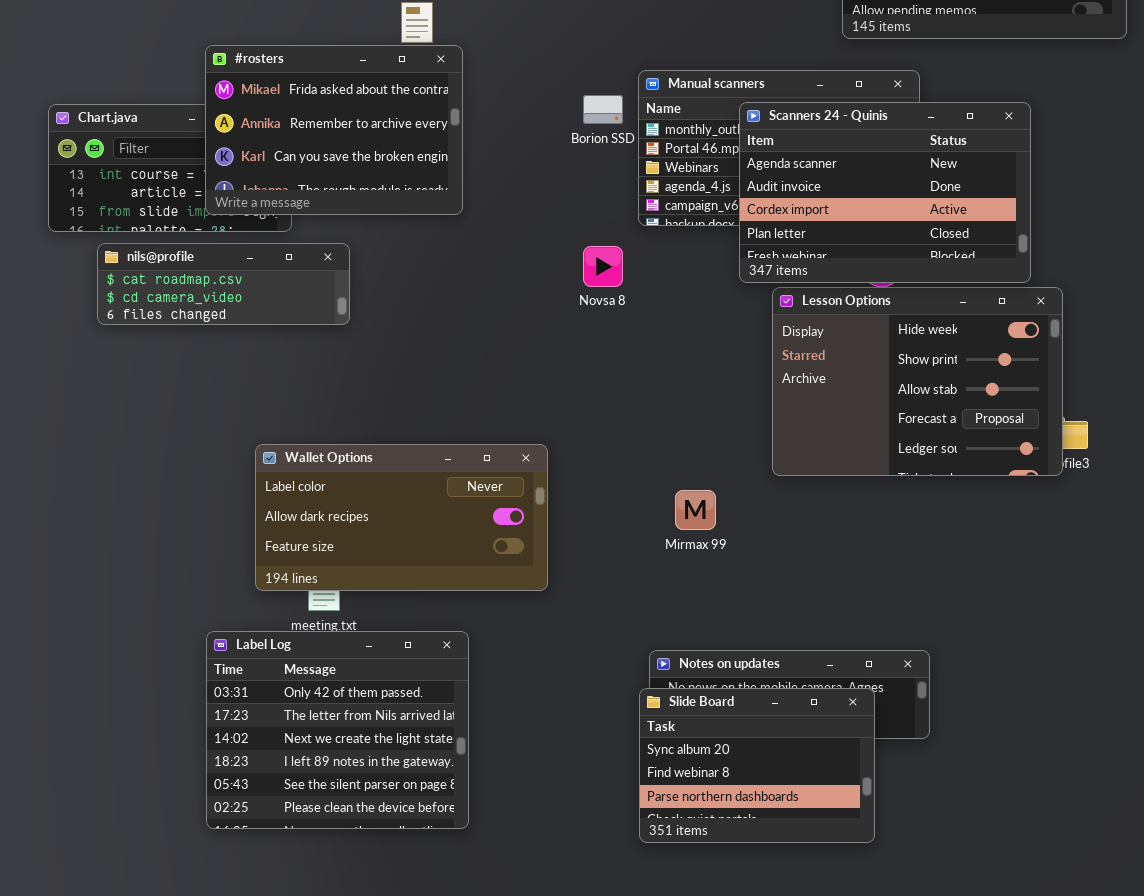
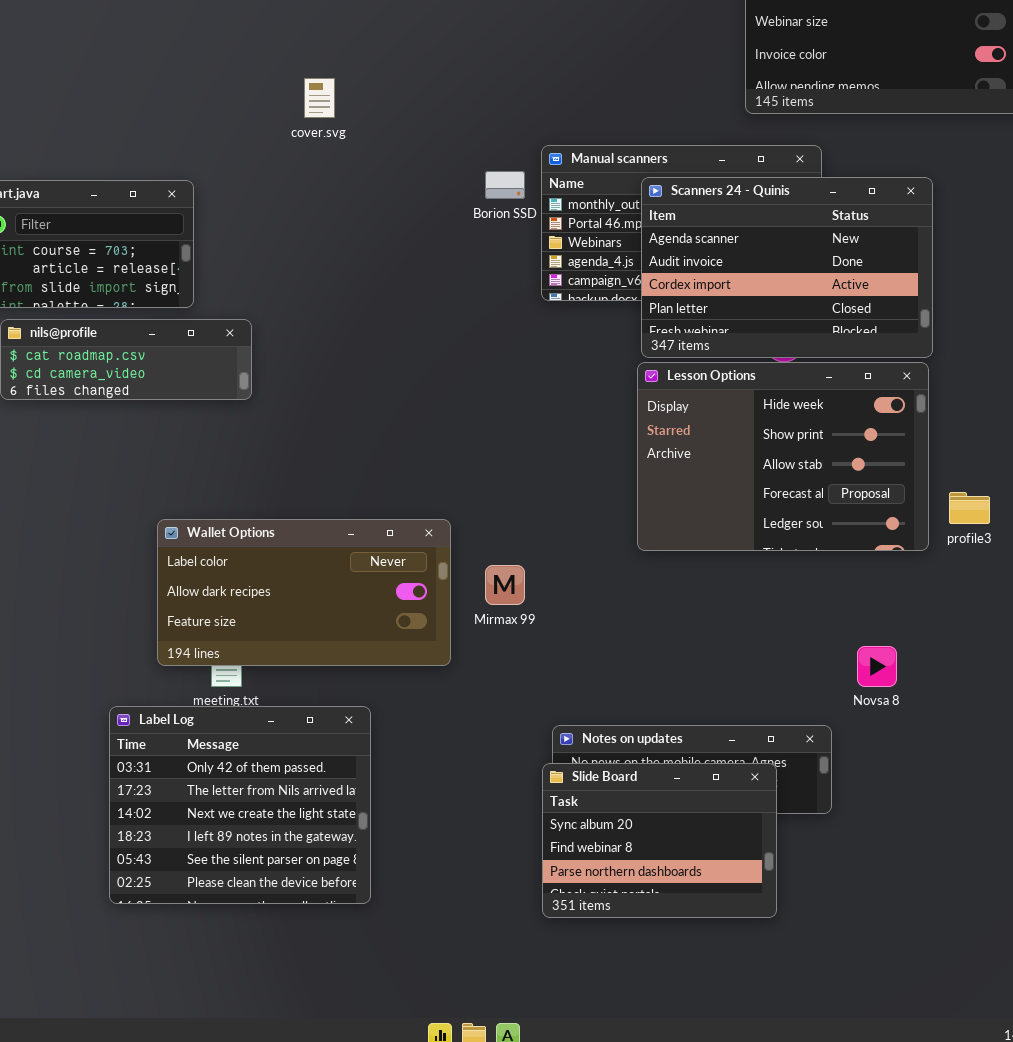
#rosters: [205,45,463,215] -> none, closed
Novsa 8: [583,246,623,287] -> [857,646,897,687], moved
Lesson Options: [772,287,1063,476] -> [637,362,929,551], moved
Mirmax 99: [675,490,716,530] -> [485,565,525,605], moved

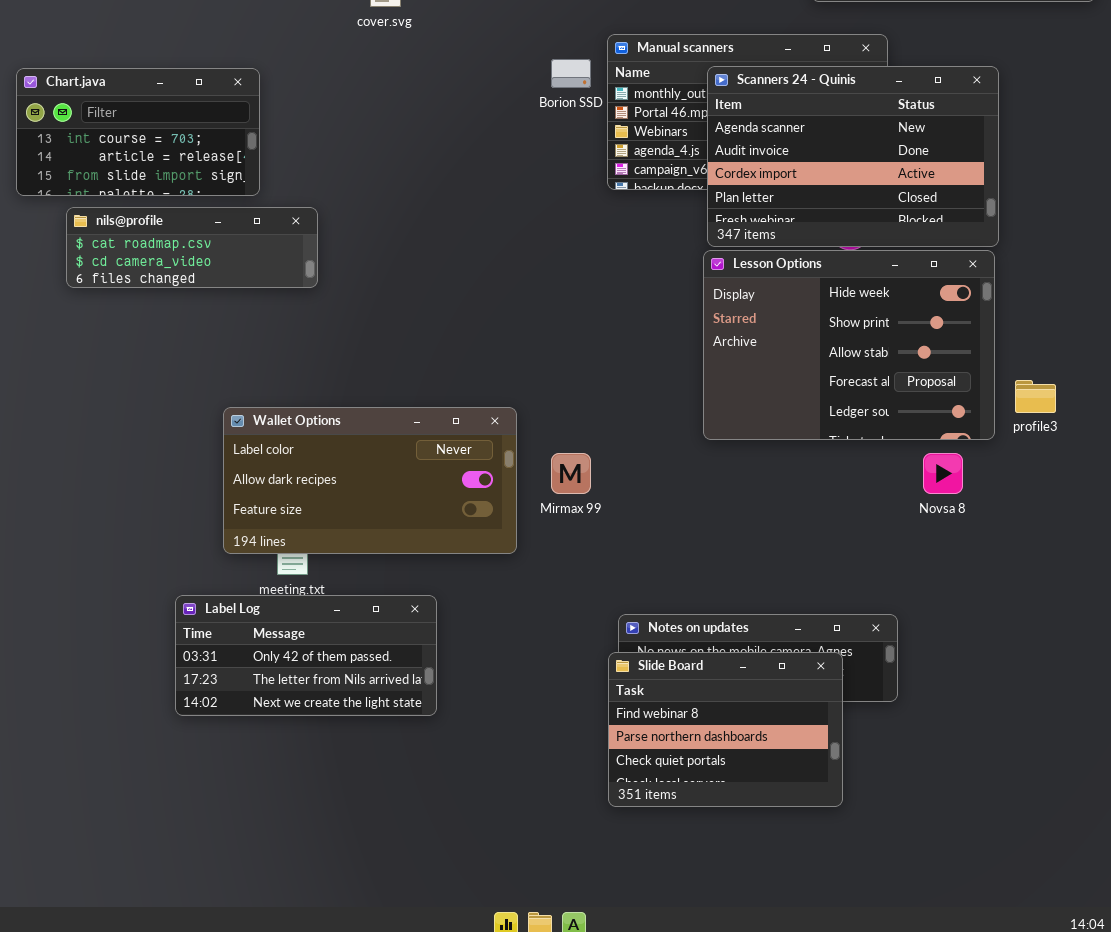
Novsa 8: [857,646,897,687] -> [923,453,963,494], moved
Label Log: [109,706,371,904] -> [175,595,437,716], resized
Slide Board: [542,763,777,918] -> [608,652,843,807], scrolled down 1 row

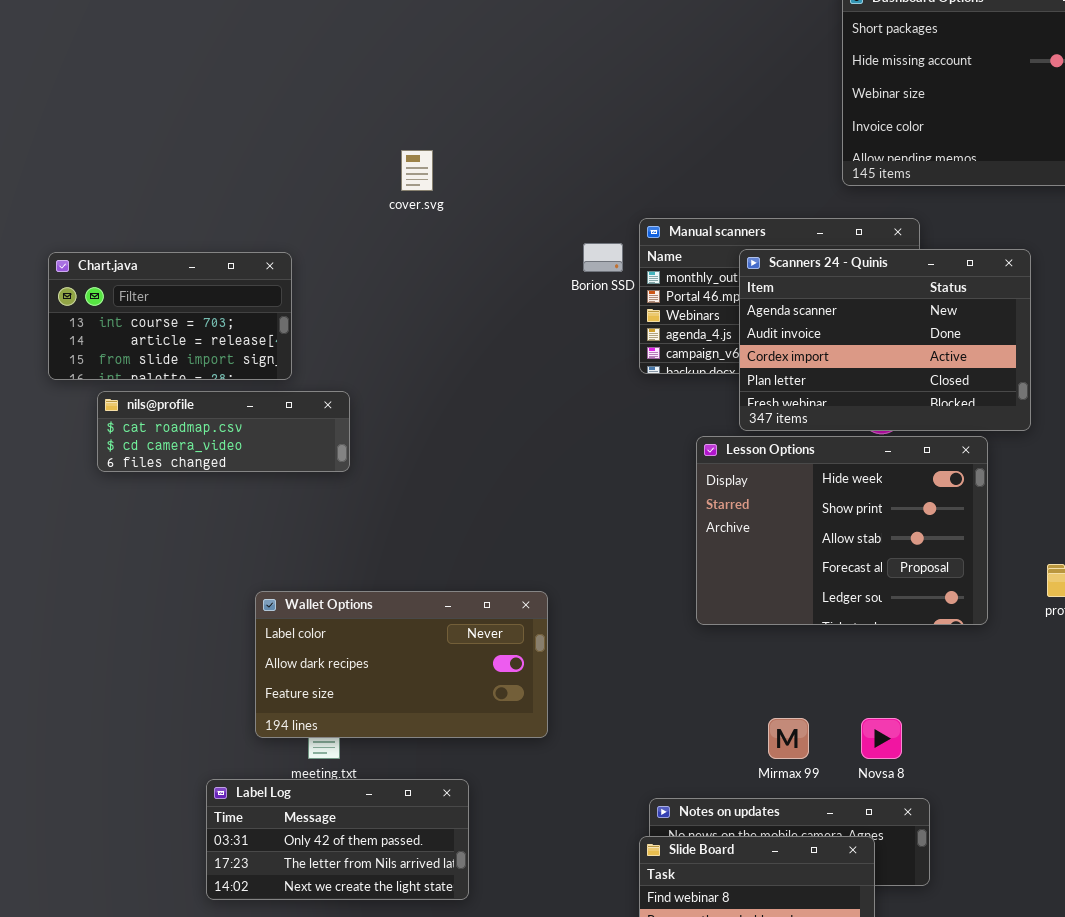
Lesson Options: [703,250,995,440] -> [696,436,988,625], moved
Mirmax 99: [551,453,591,494] -> [768,718,809,759], moved
Novsa 8: [923,453,963,494] -> [861,718,902,759], moved

